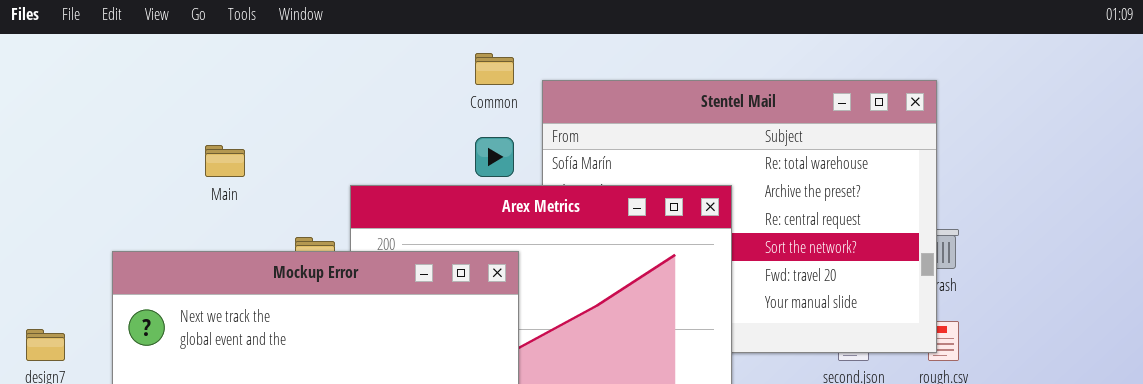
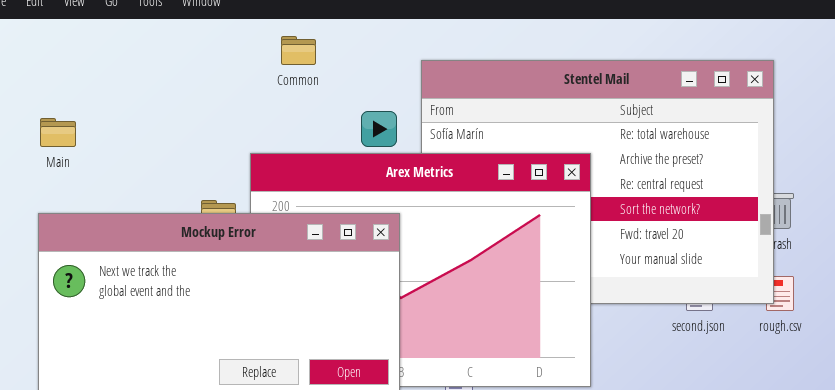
Common: [475,53,514,85] -> [281,36,316,65], moved
Main: [205,145,245,177] -> [40,118,76,147], moved

